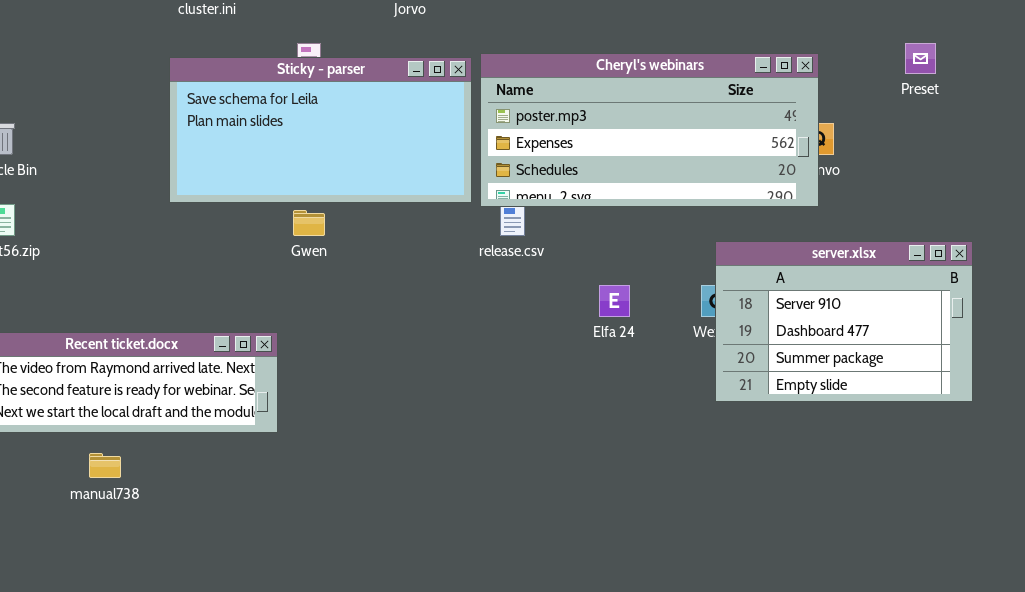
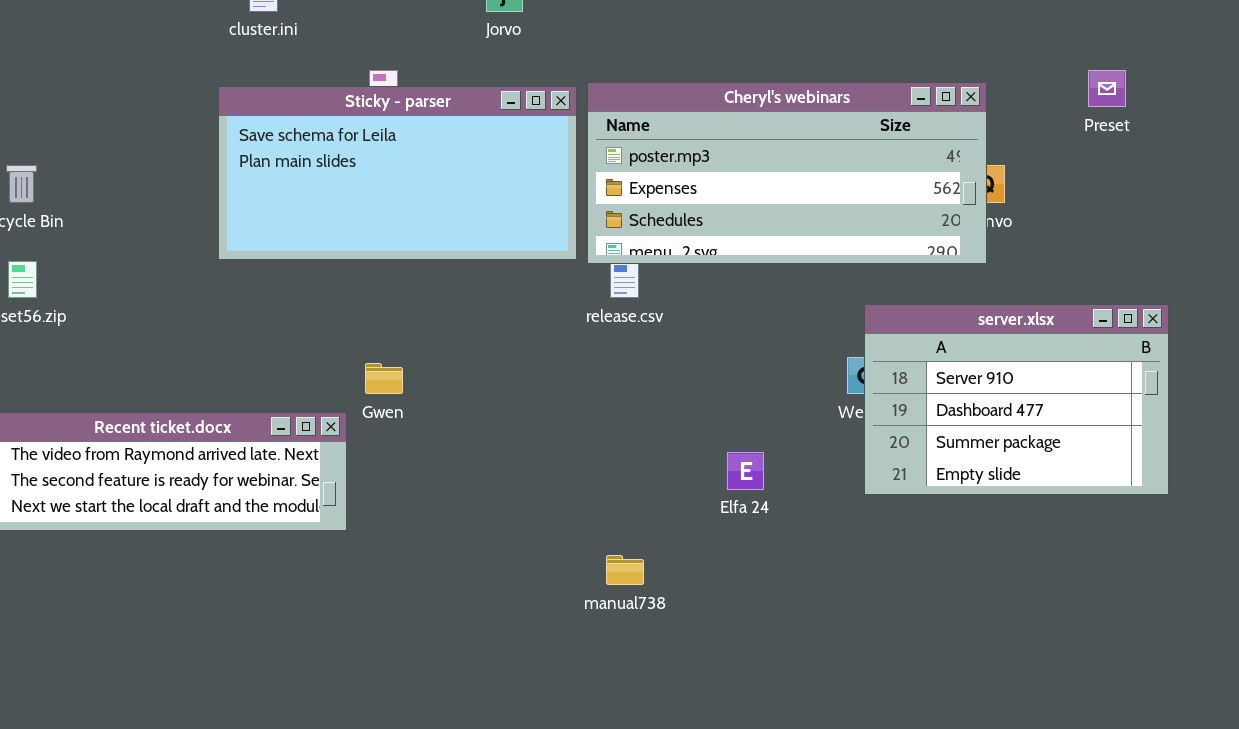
Gwen: [293,210,325,236] -> [365,363,403,394], moved
Elfa 24: [599,285,630,317] -> [727,452,764,490], moved
manual738: [89,453,121,478] -> [606,555,644,585], moved

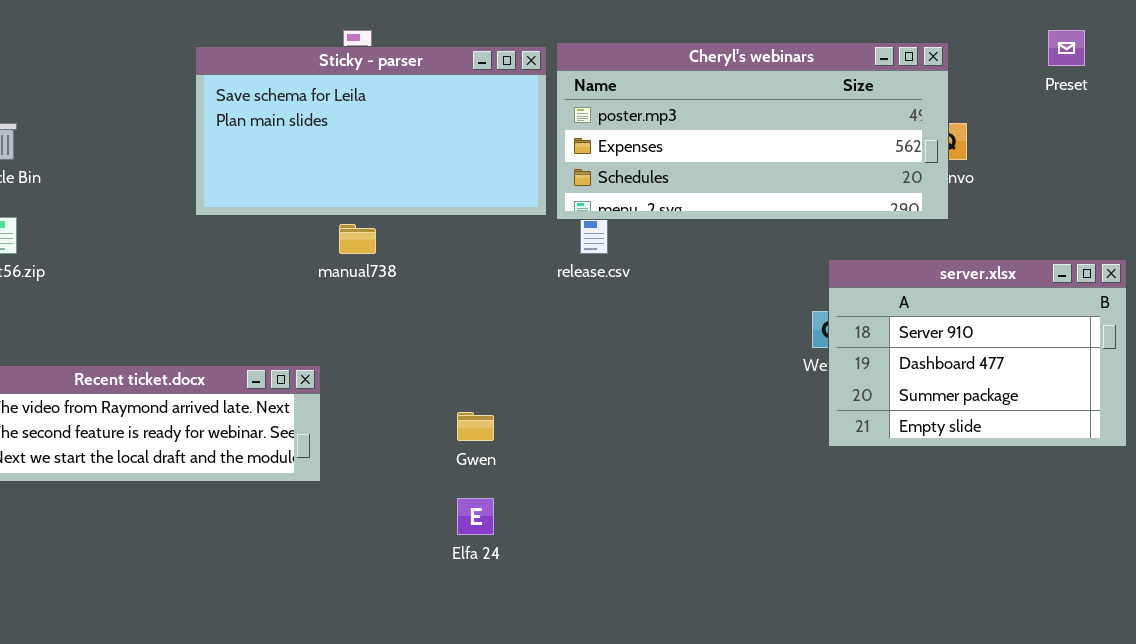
Gwen: [365,363,403,394] -> [457,412,494,441], moved
Elfa 24: [727,452,764,490] -> [457,498,494,535], moved
manual738: [606,555,644,585] -> [339,224,376,254], moved

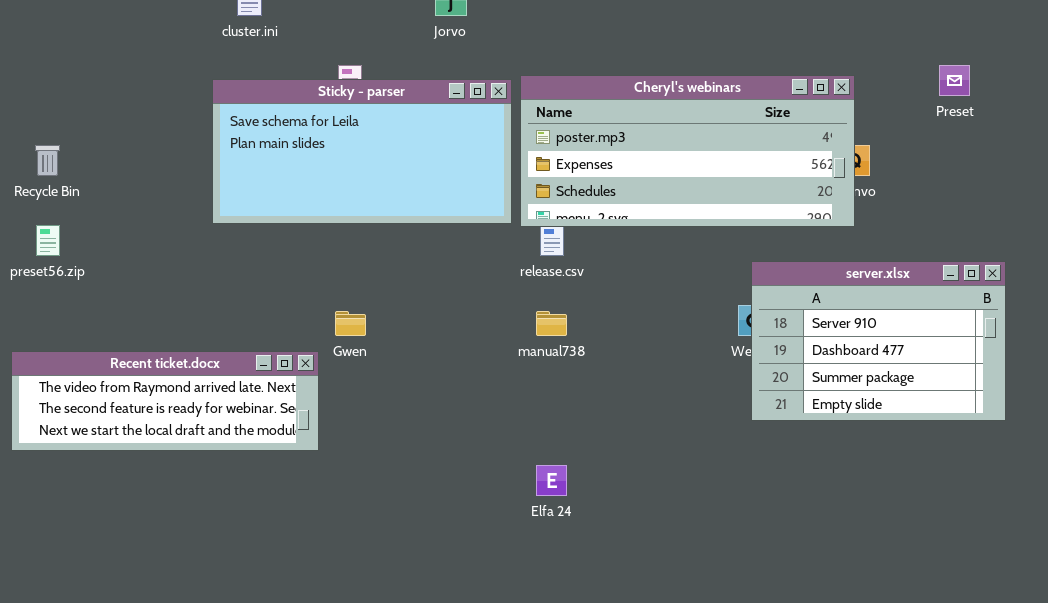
manual738: [339,224,376,254] -> [536,311,567,336], moved
Gwen: [457,412,494,441] -> [335,311,366,336], moved
Elfa 24: [457,498,494,535] -> [536,465,567,496], moved

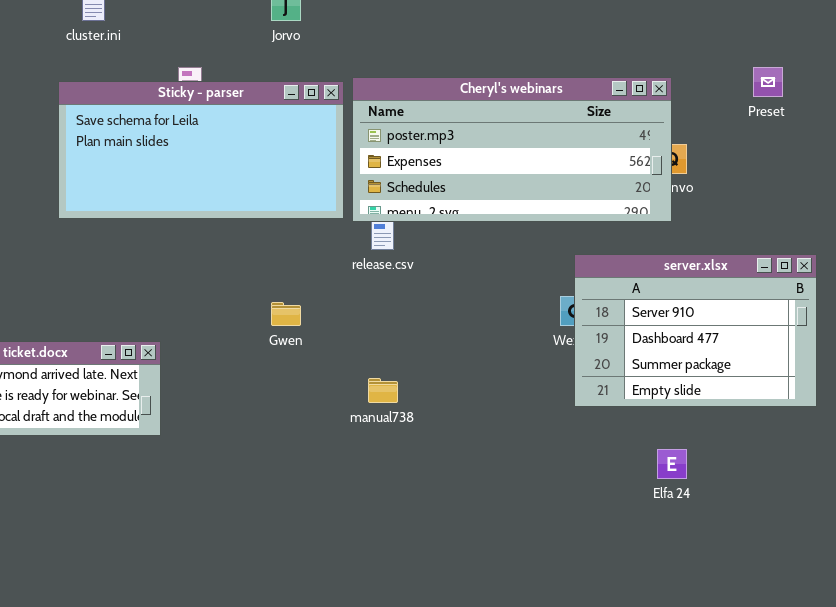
Gwen: [335,311,366,336] -> [271,302,301,326], moved
manual738: [536,311,567,336] -> [368,378,398,403], moved
Elfa 24: [536,465,567,496] -> [657,449,687,479], moved

